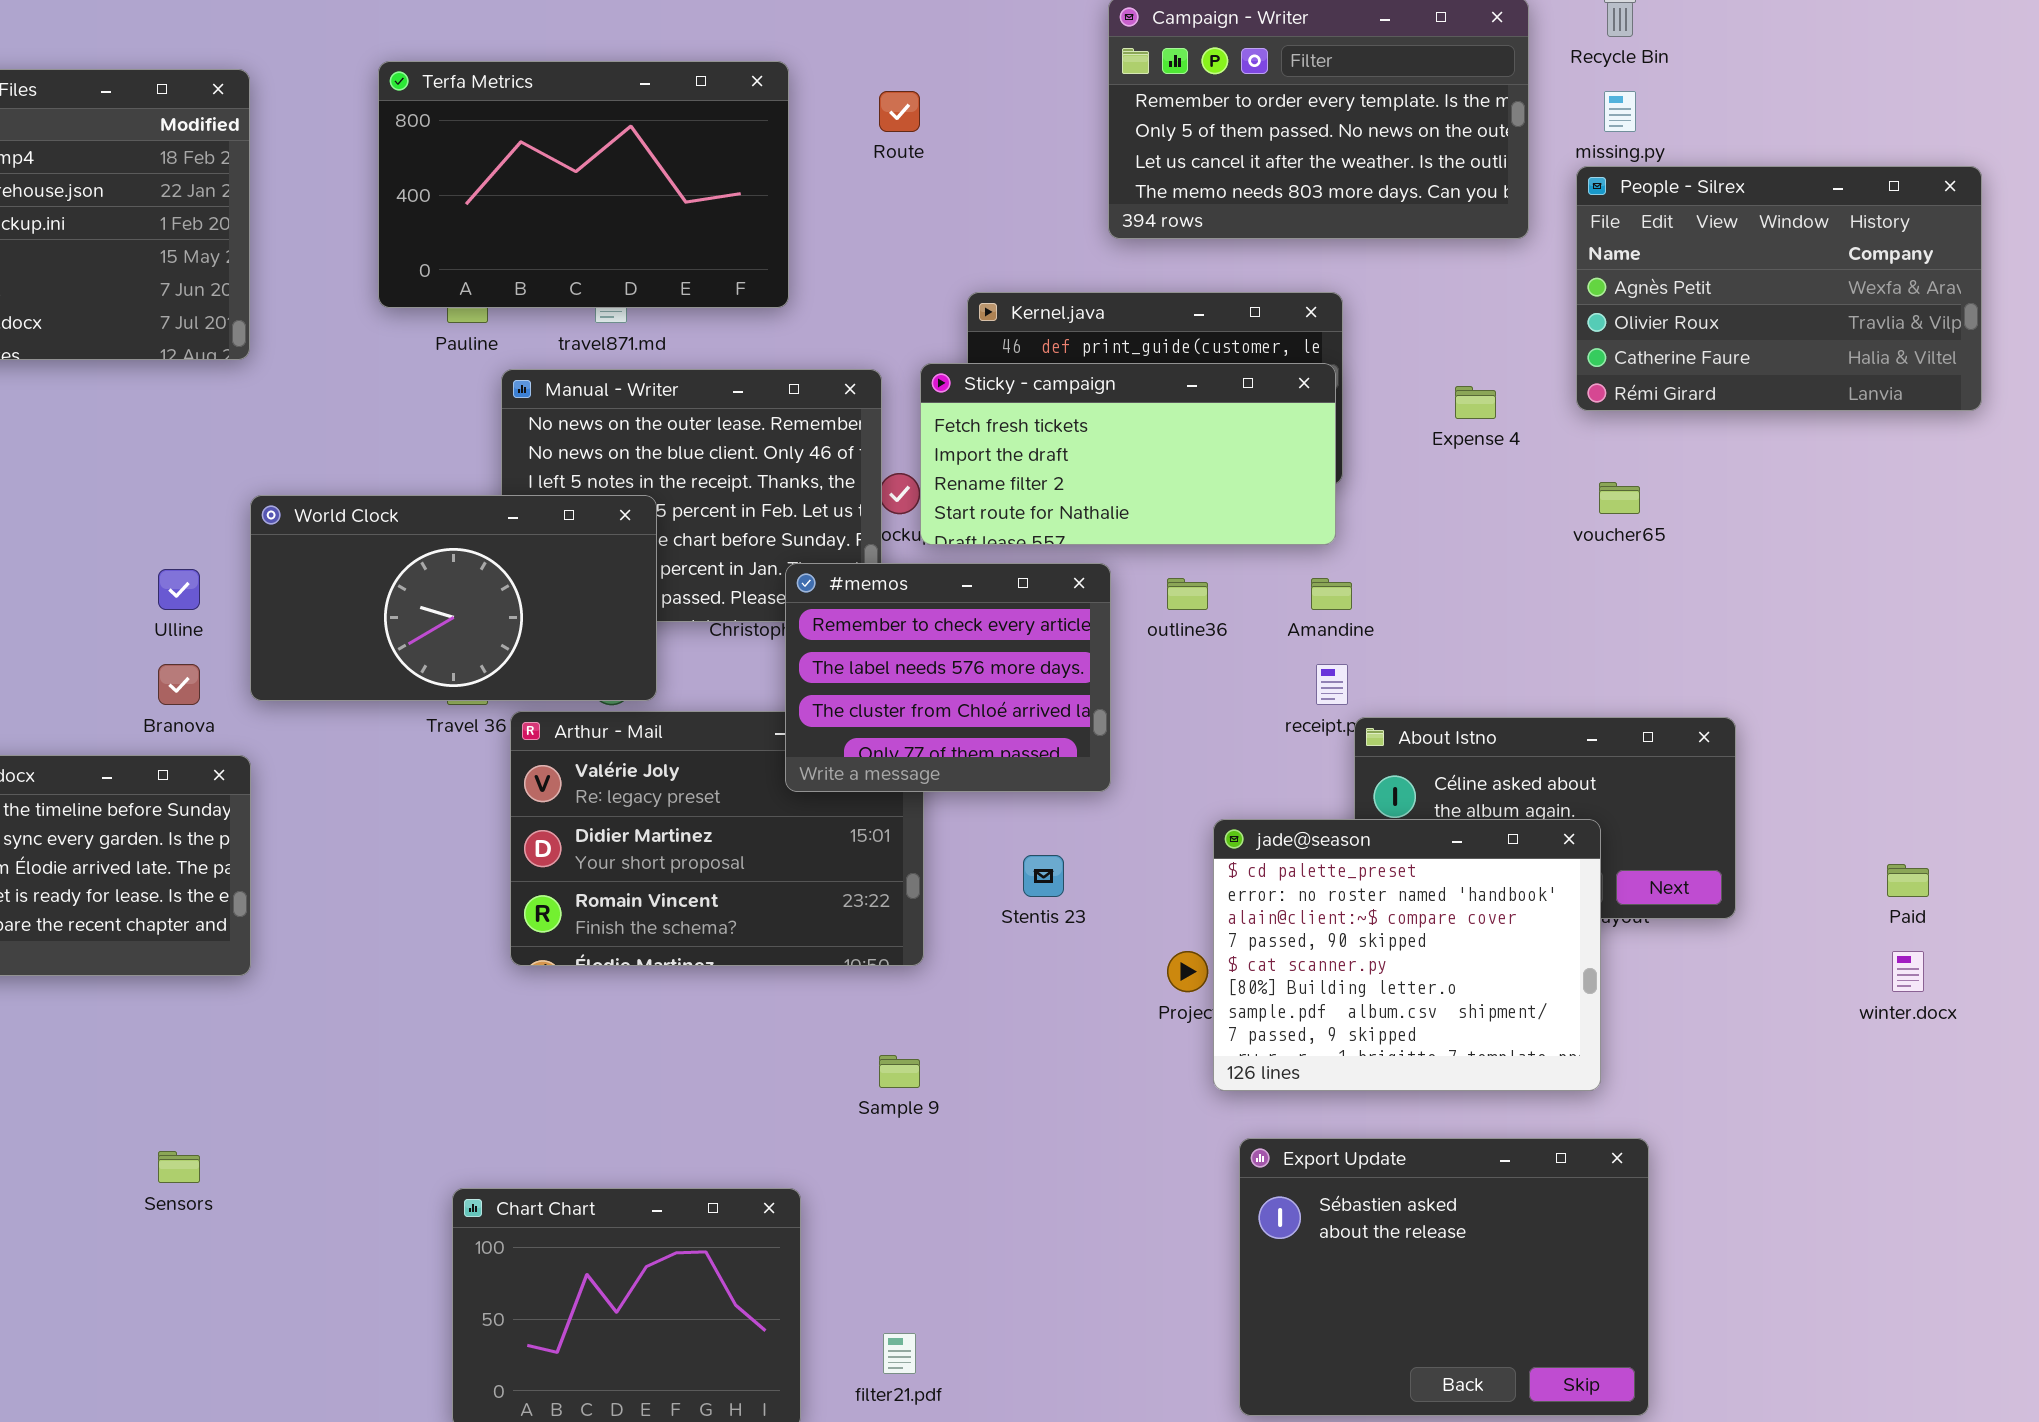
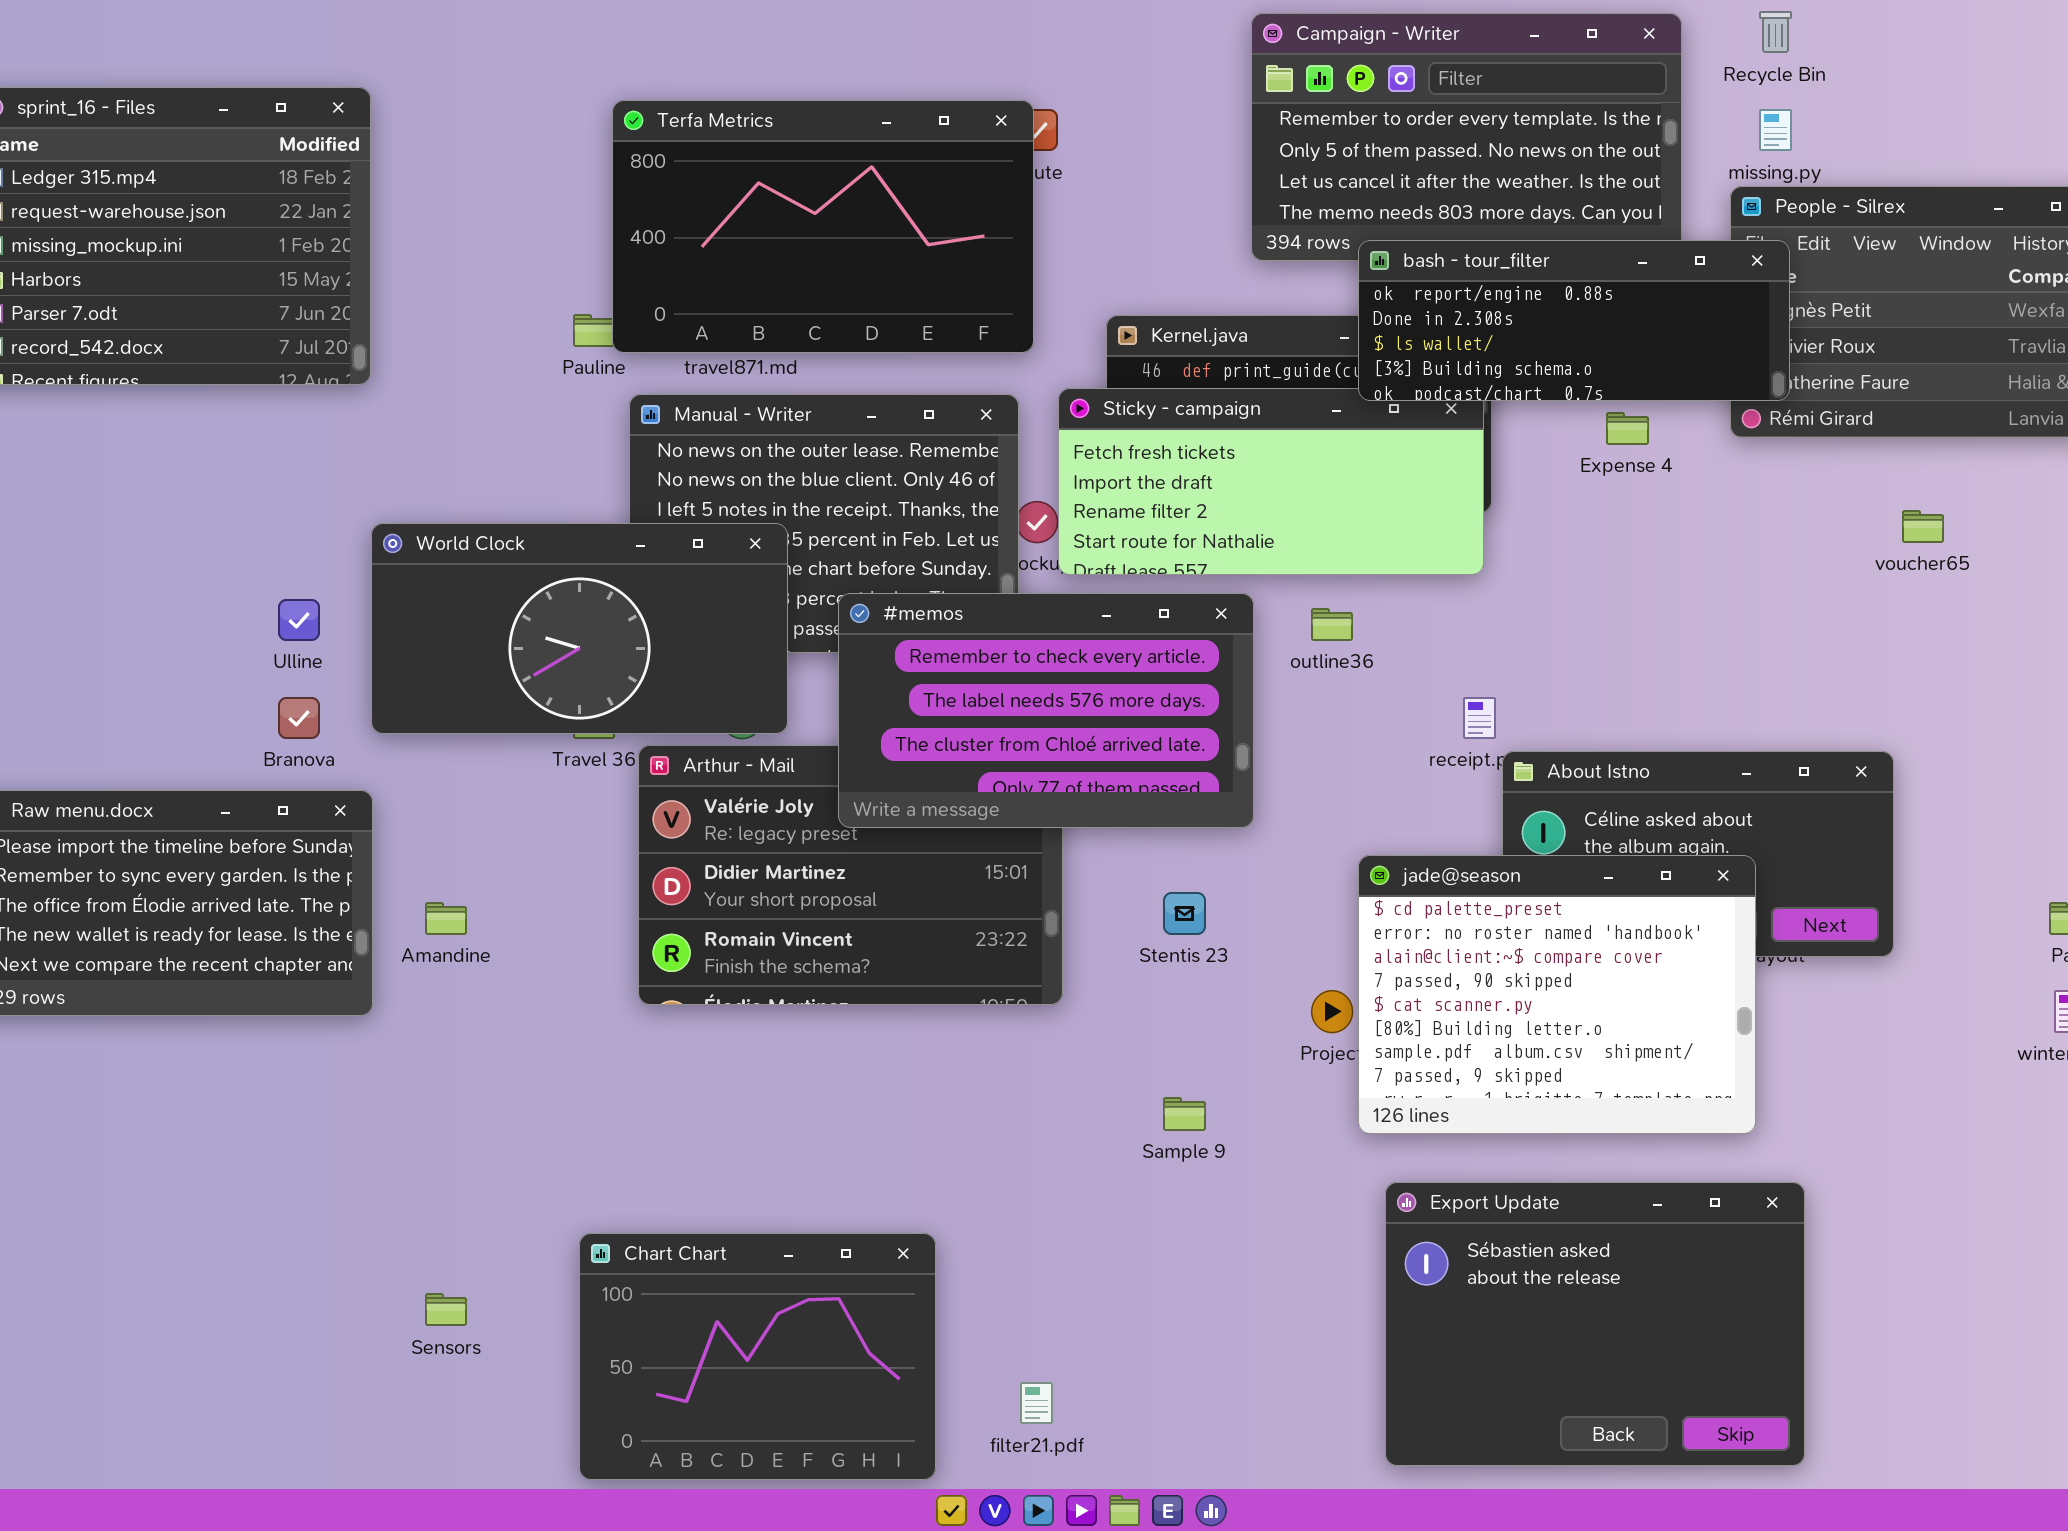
Terfa Metrics: [378,61,789,308] -> [612,100,1034,353], moved
bash - tour_filter: none -> [1358,240,1790,401], opened
voucher65: [1599,482,1640,514] -> [1902,510,1944,543], moved
#memos: [785,563,1111,792] -> [838,593,1254,828], resized
Amandine: [1311,578,1352,610] -> [425,902,467,935], moved
Sample 9: [879,1055,920,1088] -> [1163,1097,1206,1131], moved
Sensors: [158,1151,200,1183] -> [425,1293,467,1326], moved

